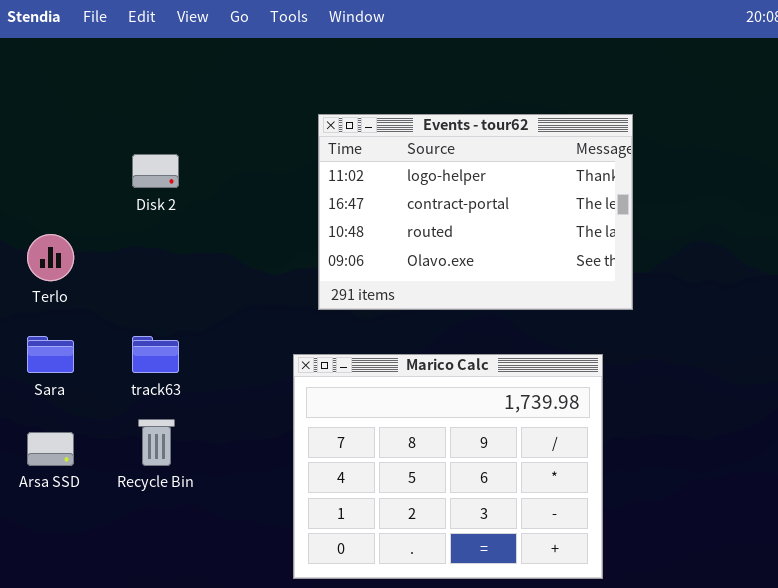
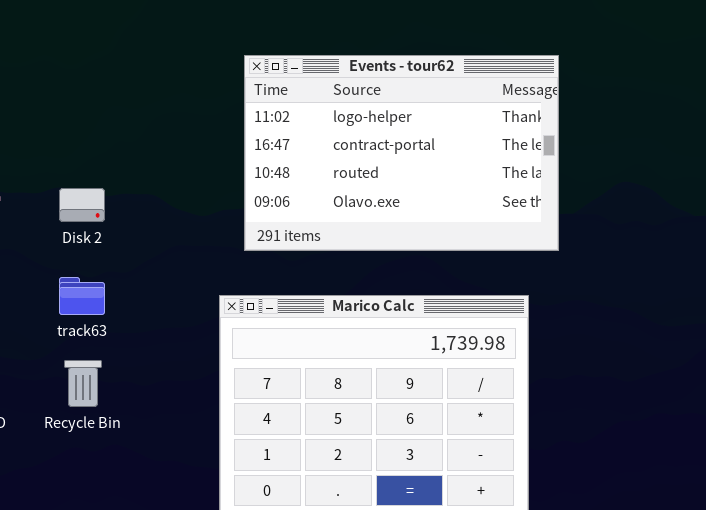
Disk 2: [132,154,179,188] -> [59,188,105,222], moved

